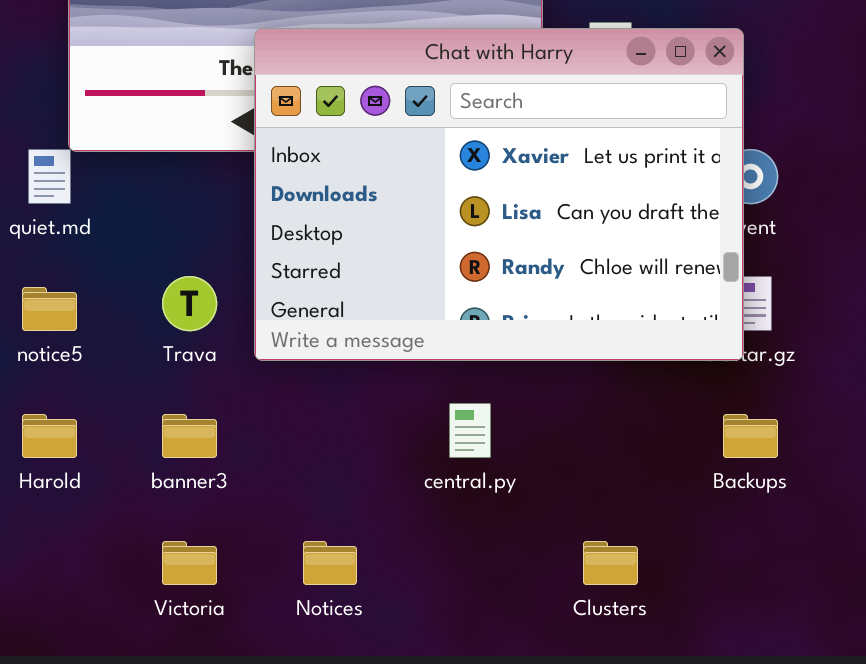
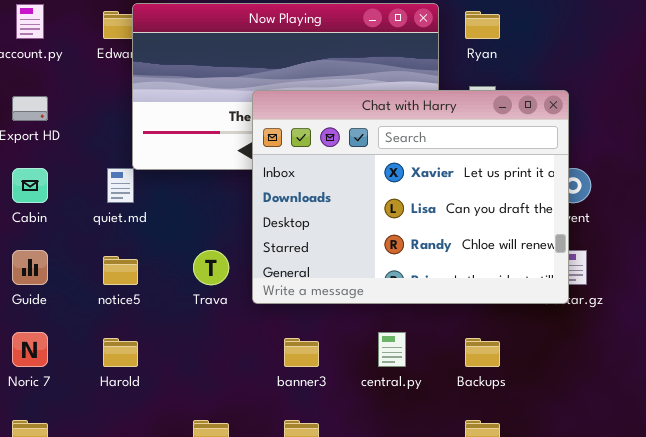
banner3: [162,414,217,458] -> [284,338,319,367], moved
Backups: [723,414,778,458] -> [465,338,500,367], moved

